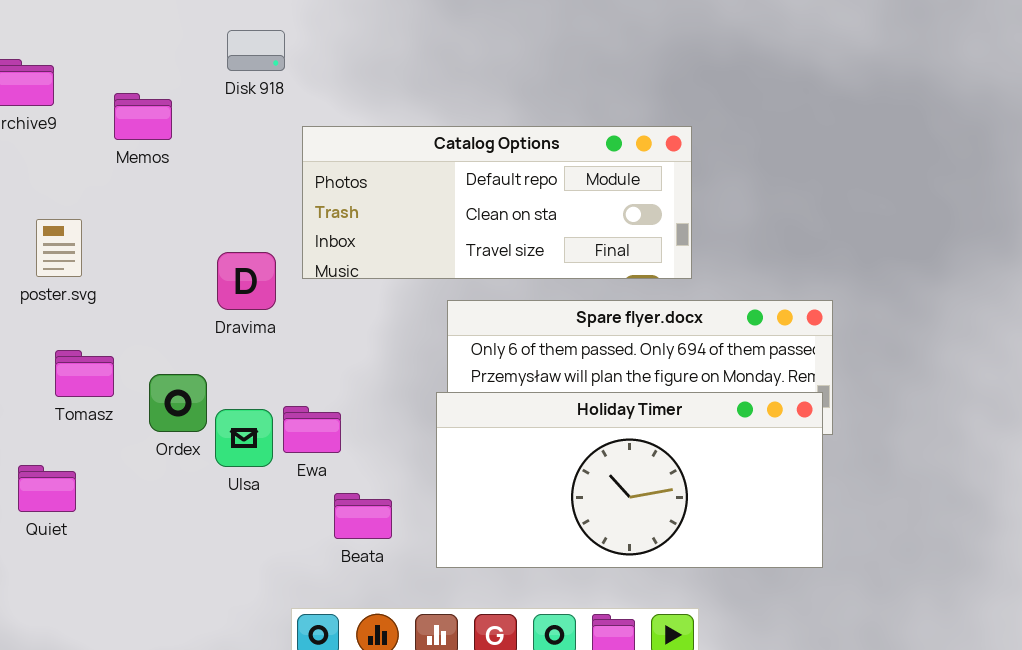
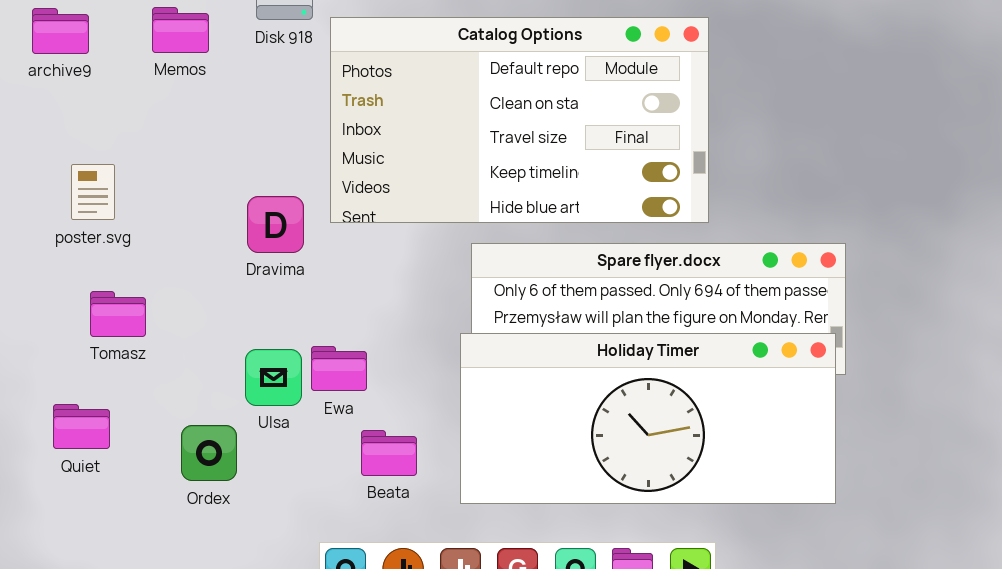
Memos: [114,93,172,140] -> [152,7,209,53], moved
Catalog Options: [302,126,692,279] -> [330,17,709,223], resized
Ordex: [149,374,207,432] -> [181,425,237,481], moved

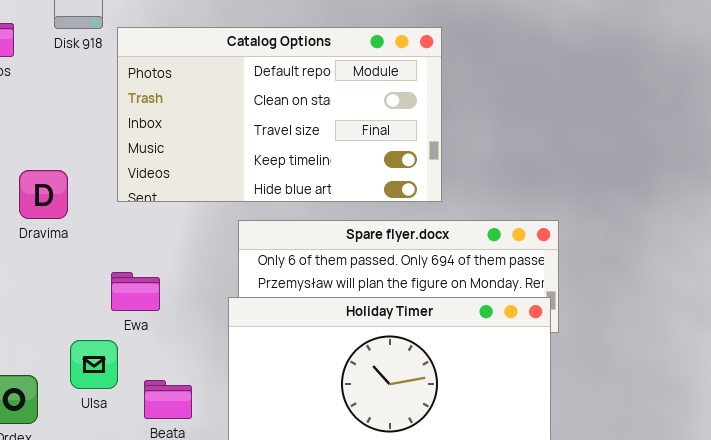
Dravima: [247,196,304,253] -> [19,170,68,219], moved
Ewa: [311,346,367,391] -> [111,272,160,311], moved
Ulsa: [245,349,302,406] -> [70,340,118,389], moved

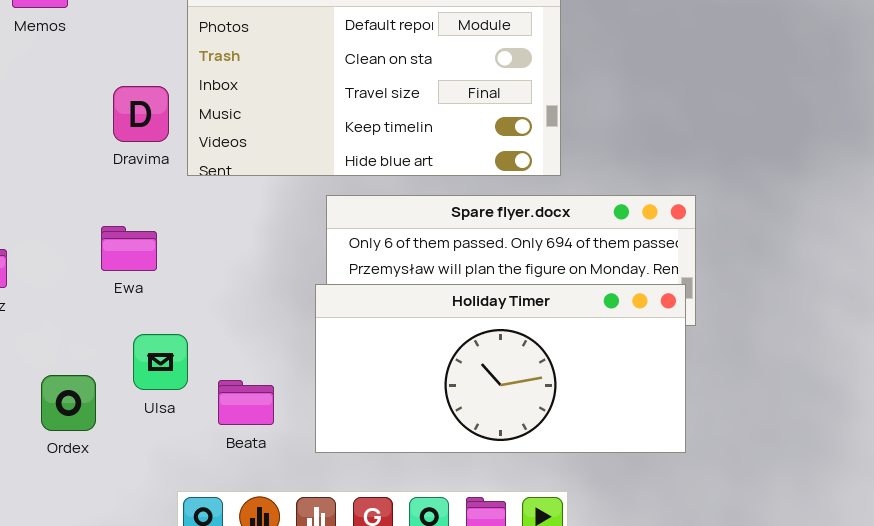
Dravima: [19,170,68,219] -> [113,86,169,142], moved
Ewa: [111,272,160,311] -> [101,226,157,271], moved

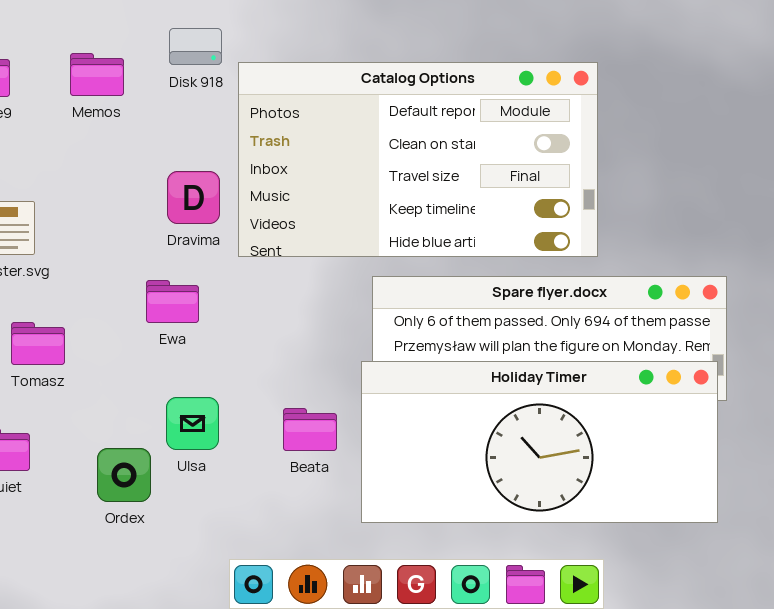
Ewa: [101,226,157,271] -> [146,280,199,323], moved
Ulsa: [133,334,188,390] -> [166,397,219,450], moved
Beata: [218,380,274,425] -> [283,408,337,451], moved

